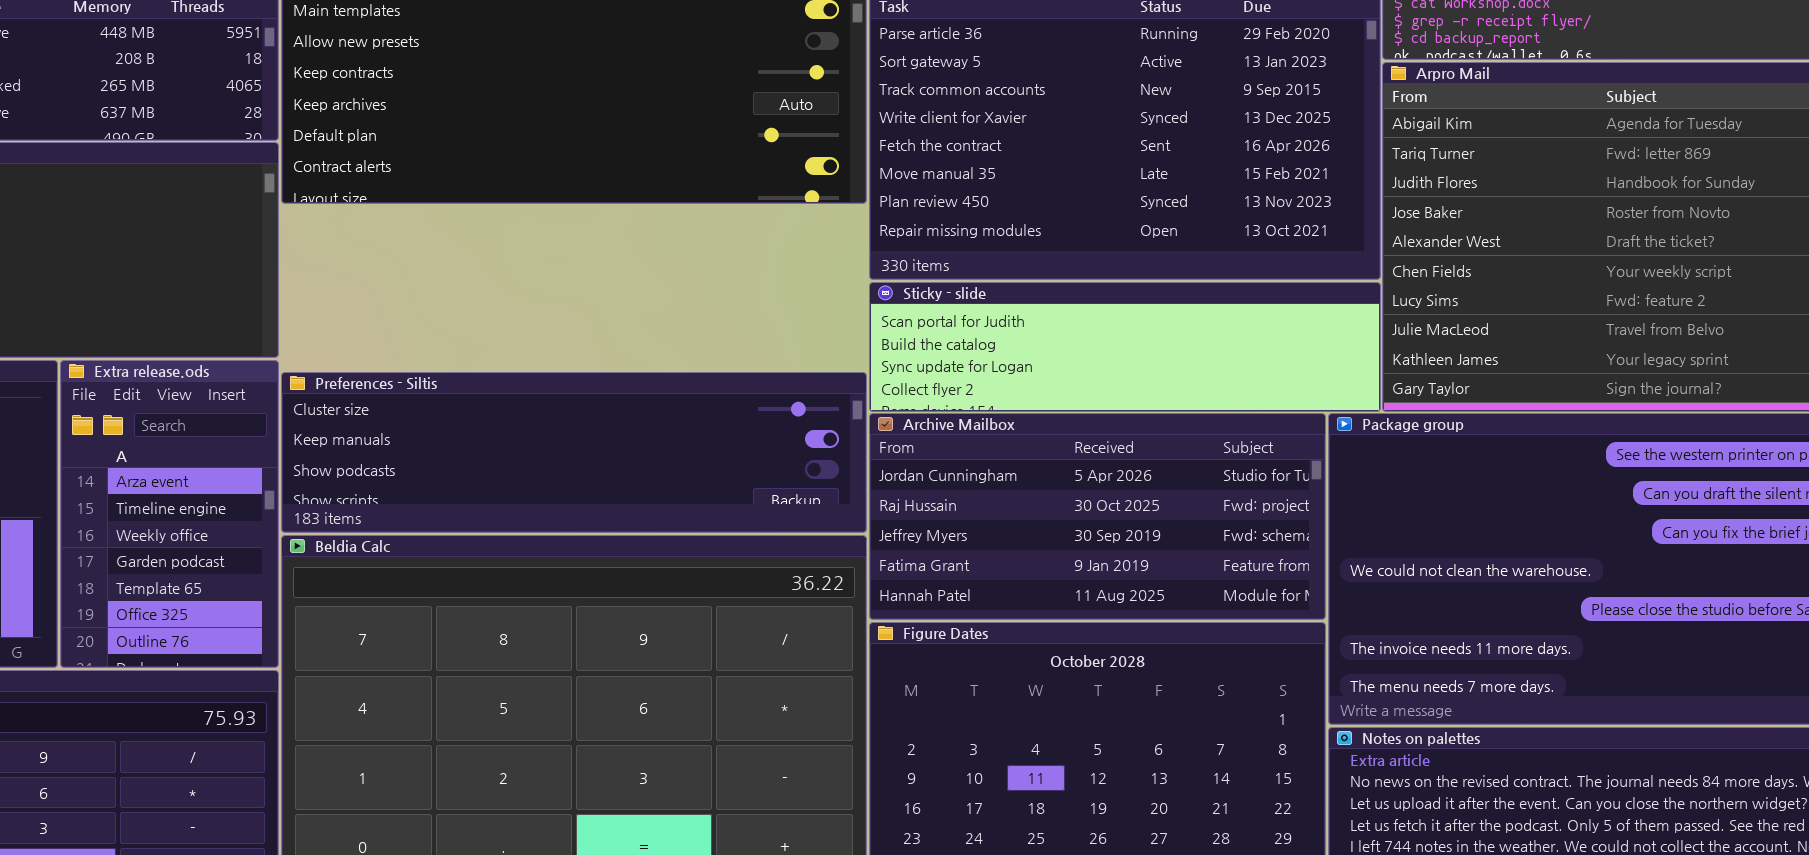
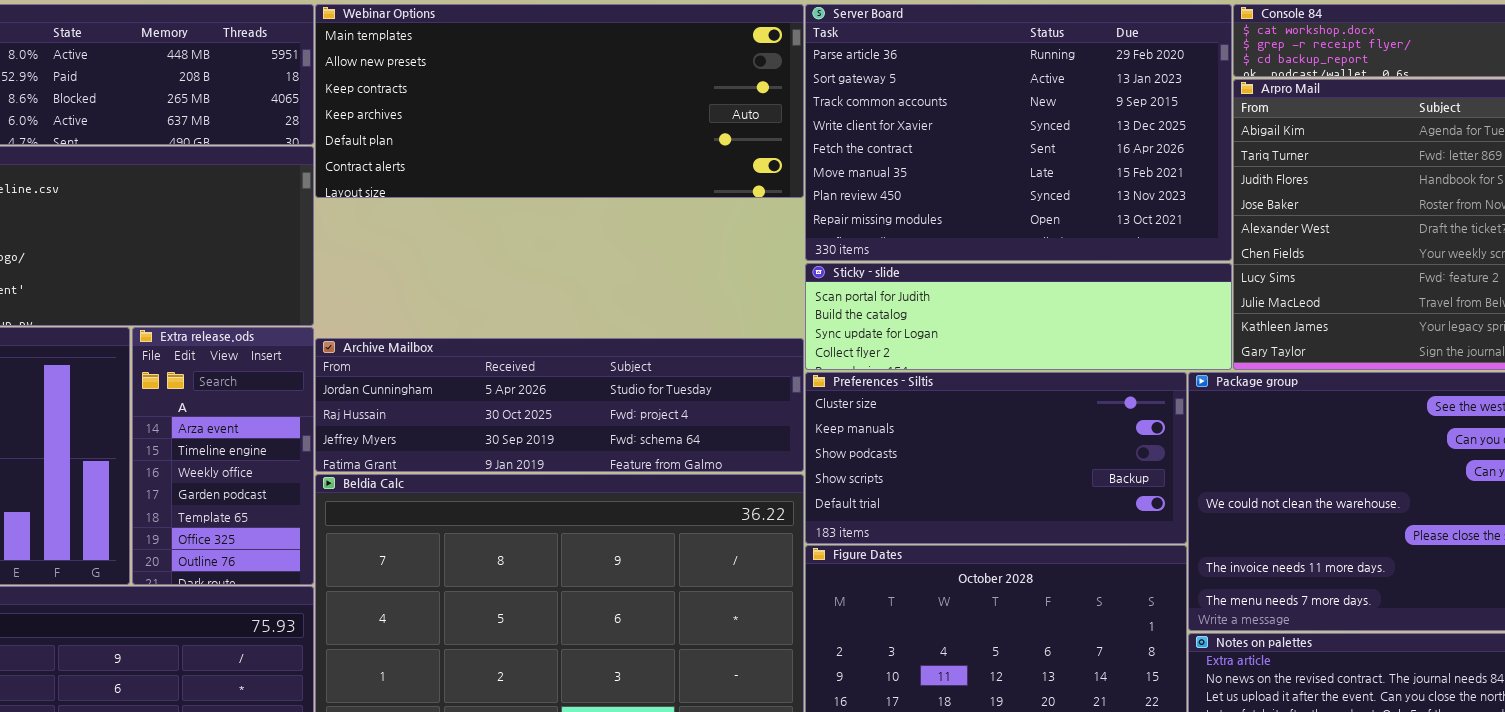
Preferences - Siltis: [281,372,867,533] -> [805,372,1187,544], moved, resized
Archive Mailbox: [869,413,1326,620] -> [315,338,804,472], moved, resized

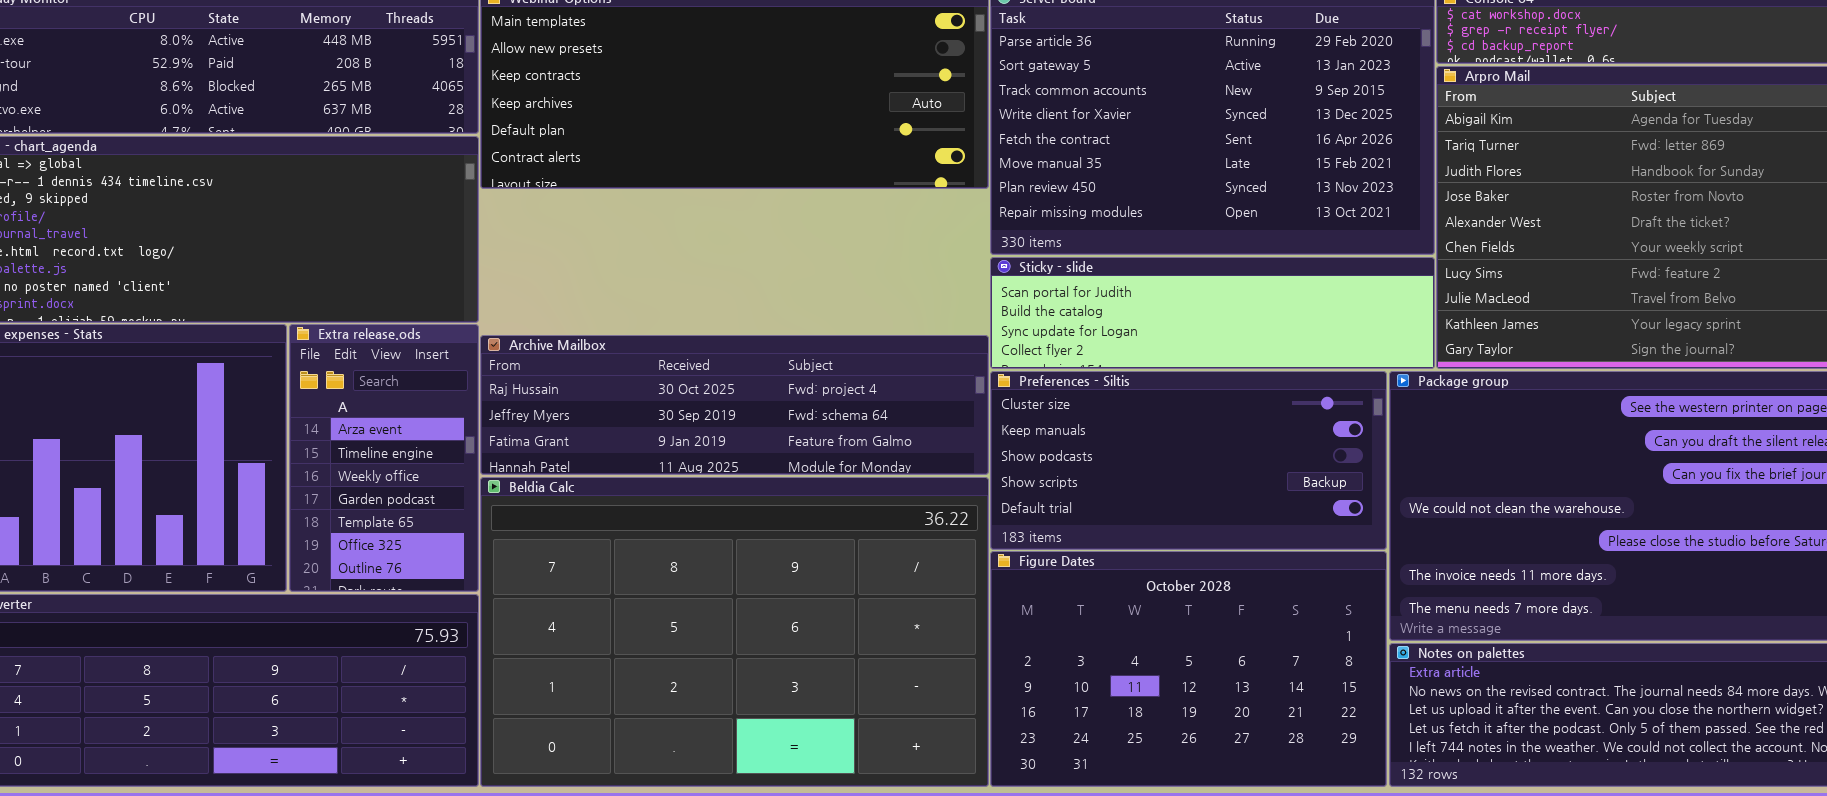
Archive Mailbox: [315,338,804,472] -> [480,335,989,475], scrolled down 1 row

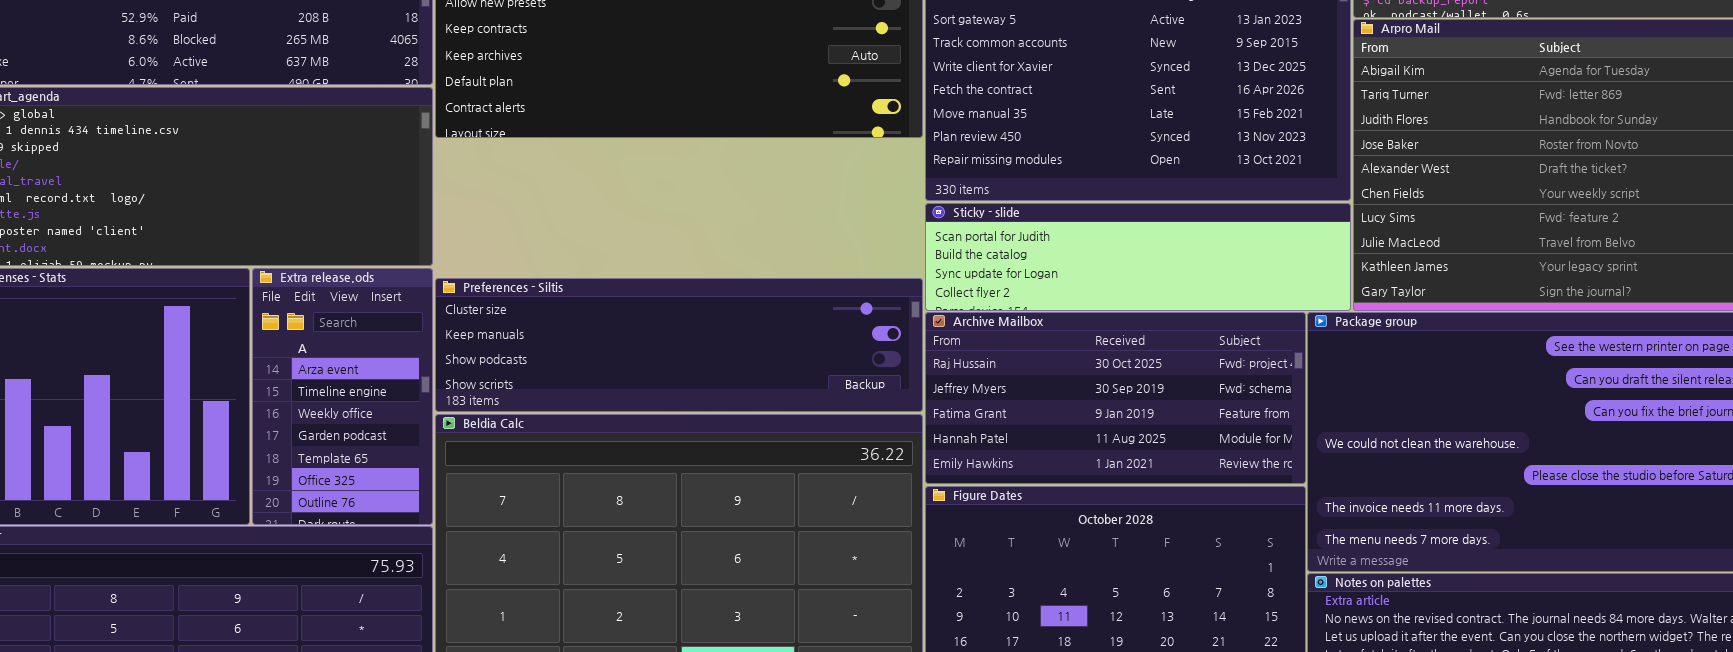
Archive Mailbox: [480,335,989,475] -> [925,312,1306,484], moved, resized
Preferences - Siltis: [990,371,1387,550] -> [435,278,923,412], moved, resized

